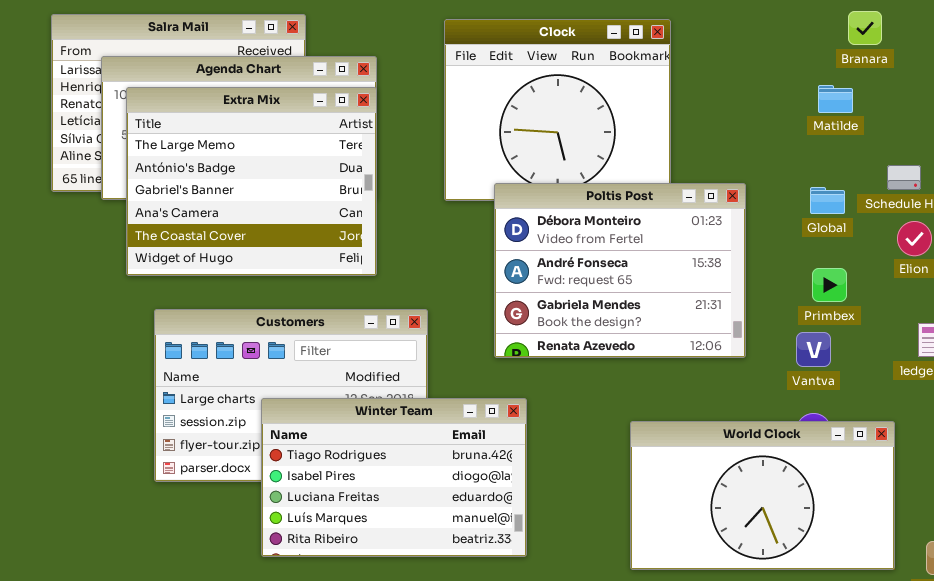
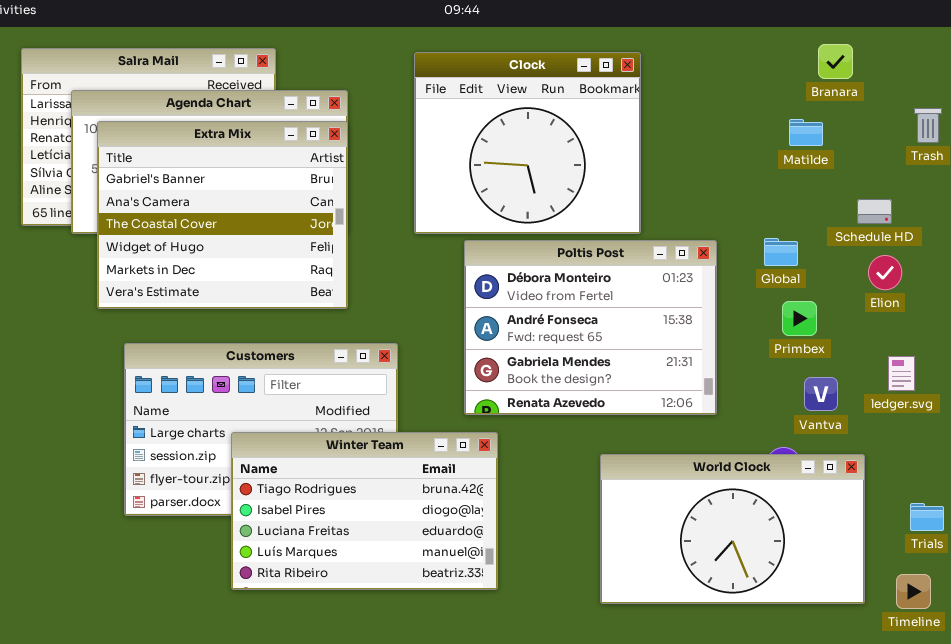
Extra Mix: [126,87,377,276] -> [97,121,348,309], scrolled down 2 rows
Poltis Post: [494,183,746,358] -> [464,240,717,415], moved
Global: [810,187,845,214] -> [764,238,798,266], moved
Vantva: [796,332,831,367] -> [804,377,838,411], moved

